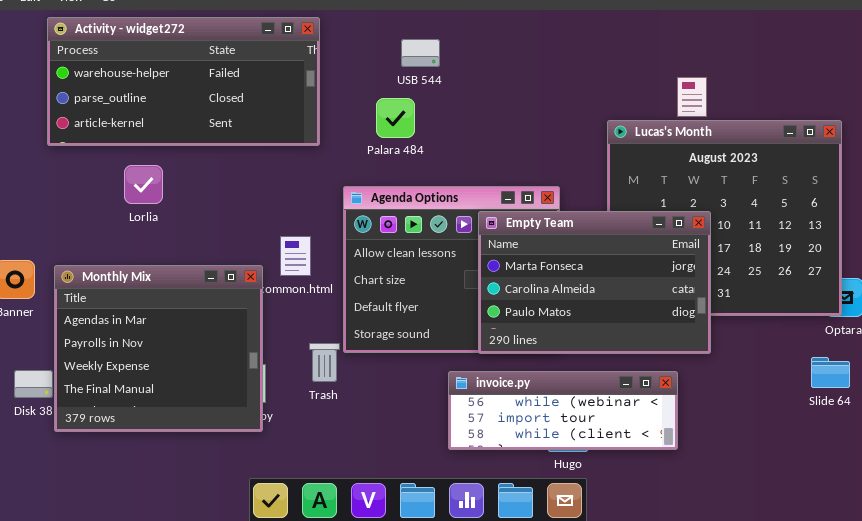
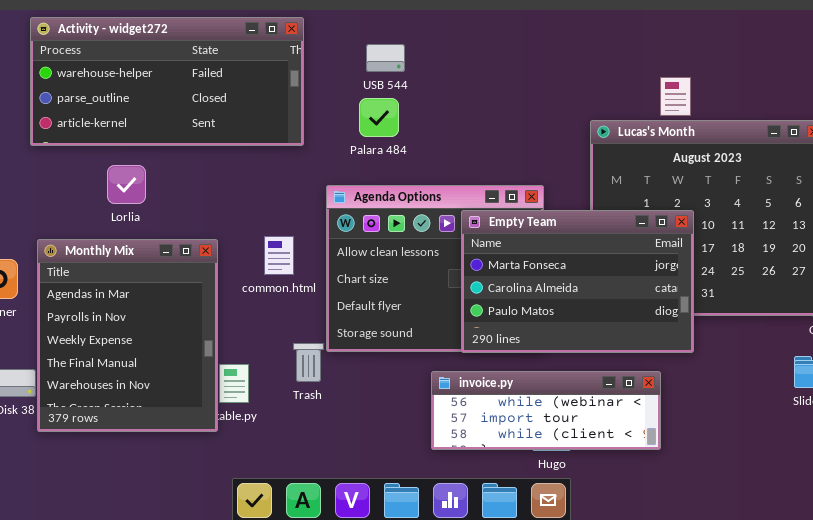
USB 544: [401,39,440,67] -> [366,44,405,72], moved
Monthly Mix: [54,265,263,432] -> [37,239,218,432], resized

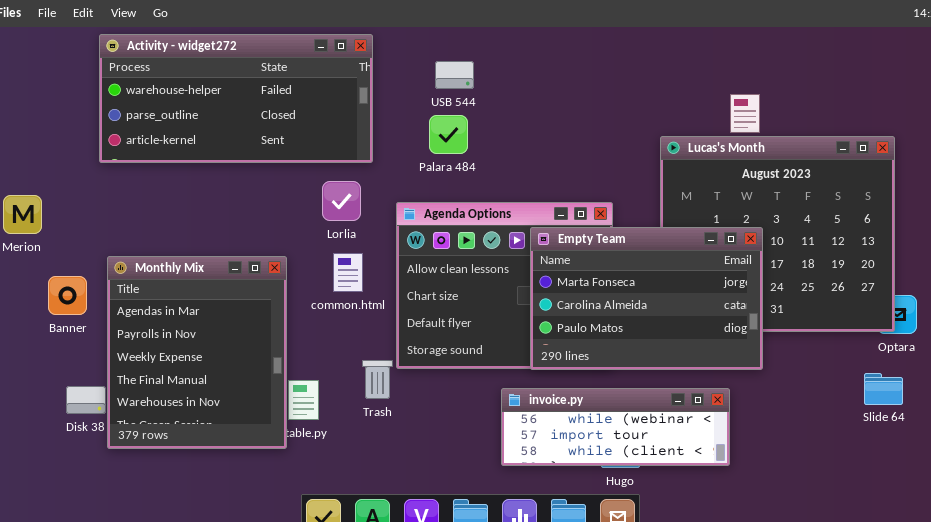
Lorlia: [107,165,146,204] -> [322,181,361,221], moved

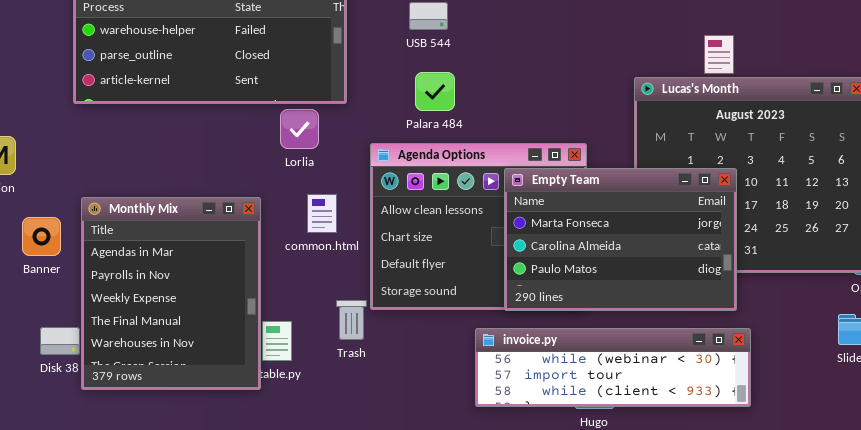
Palara 484: [429,115,468,154] -> [415,72,455,111], moved
Lorlia: [322,181,361,221] -> [280,109,319,149], moved
invoice.py: [501,388,730,466] -> [475,328,751,407], resized

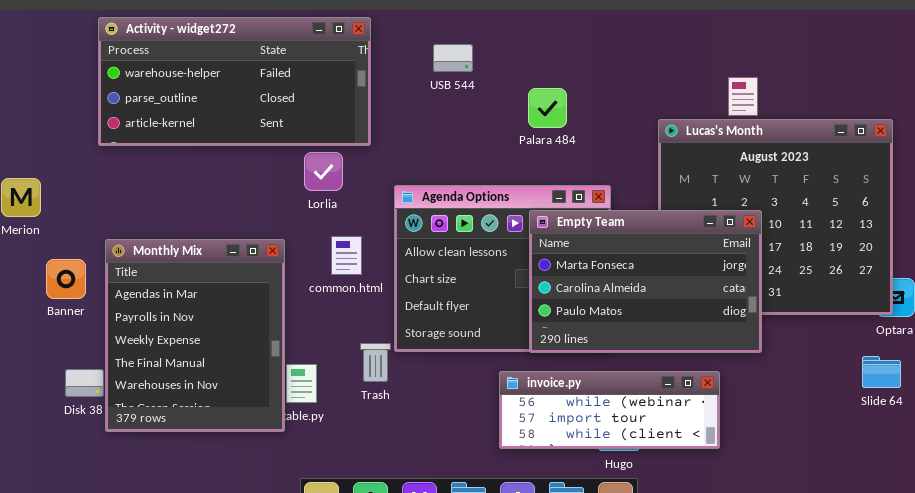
Palara 484: [415,72,455,111] -> [528,88,567,128], moved
invoice.py: [475,328,751,407] -> [499,371,720,449], resized

